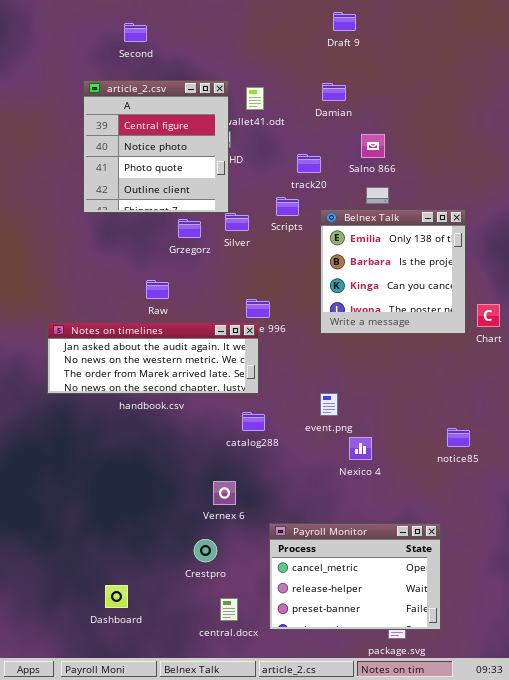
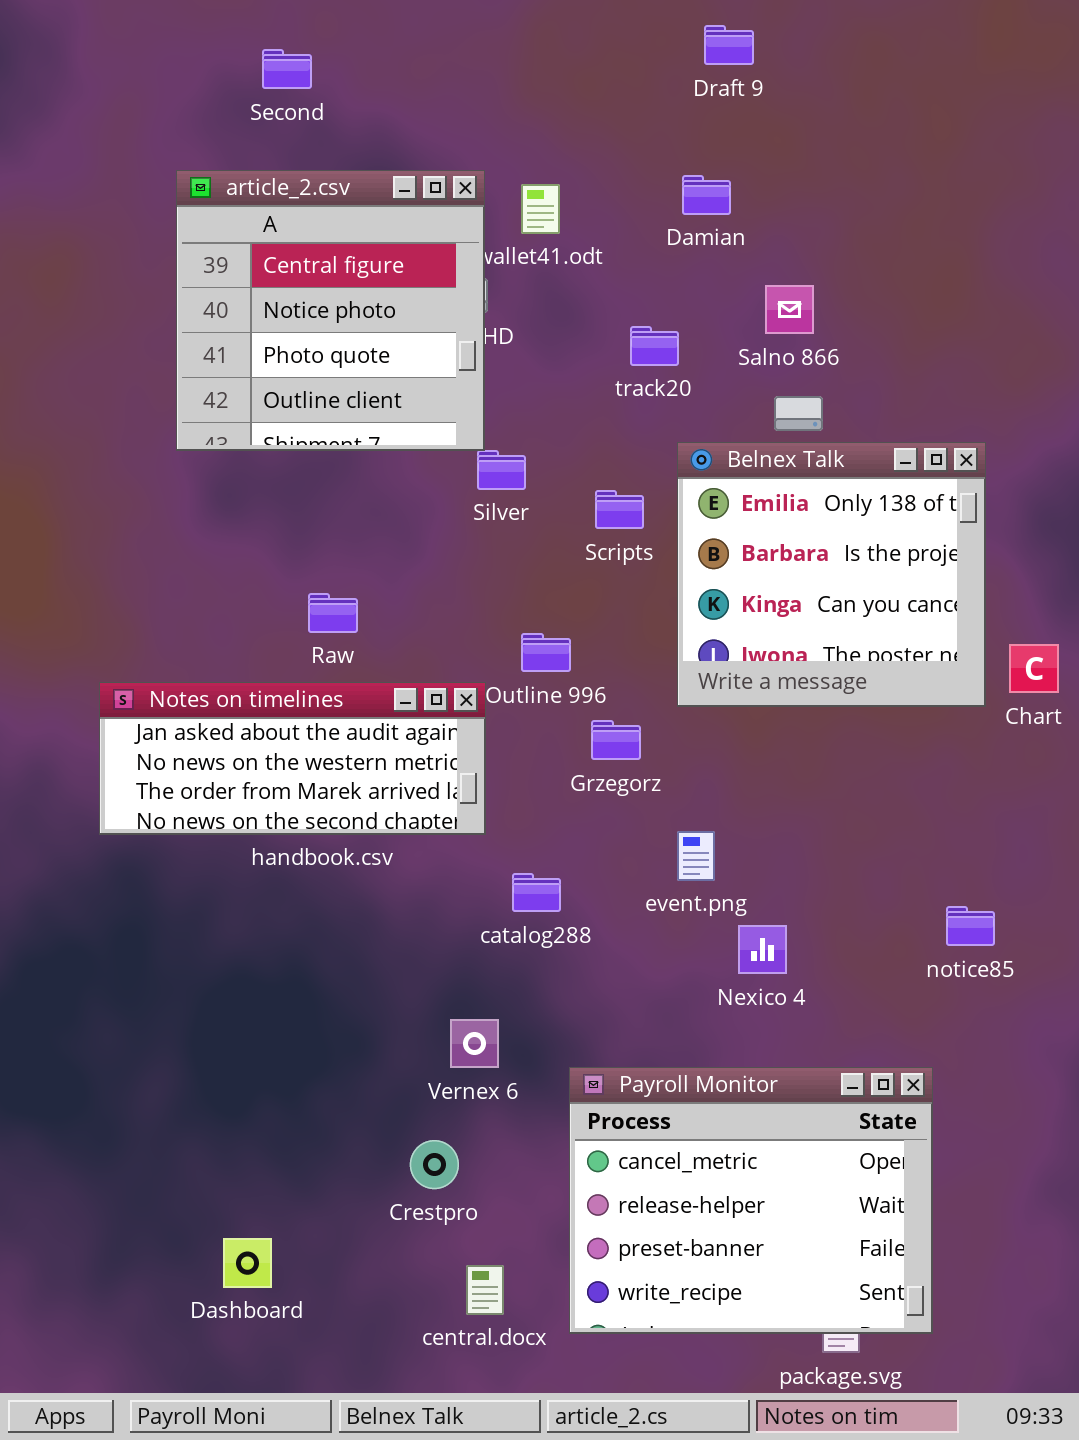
Scripts: [276,197,299,216] -> [595,490,644,529], moved
Grzegorz: [178,219,201,238] -> [591,720,641,760], moved
Notes on timelines: [47,322,259,394] -> [99,682,486,835], resized
Payroll Monitor: [269,523,441,630] -> [569,1067,933,1334], resized

